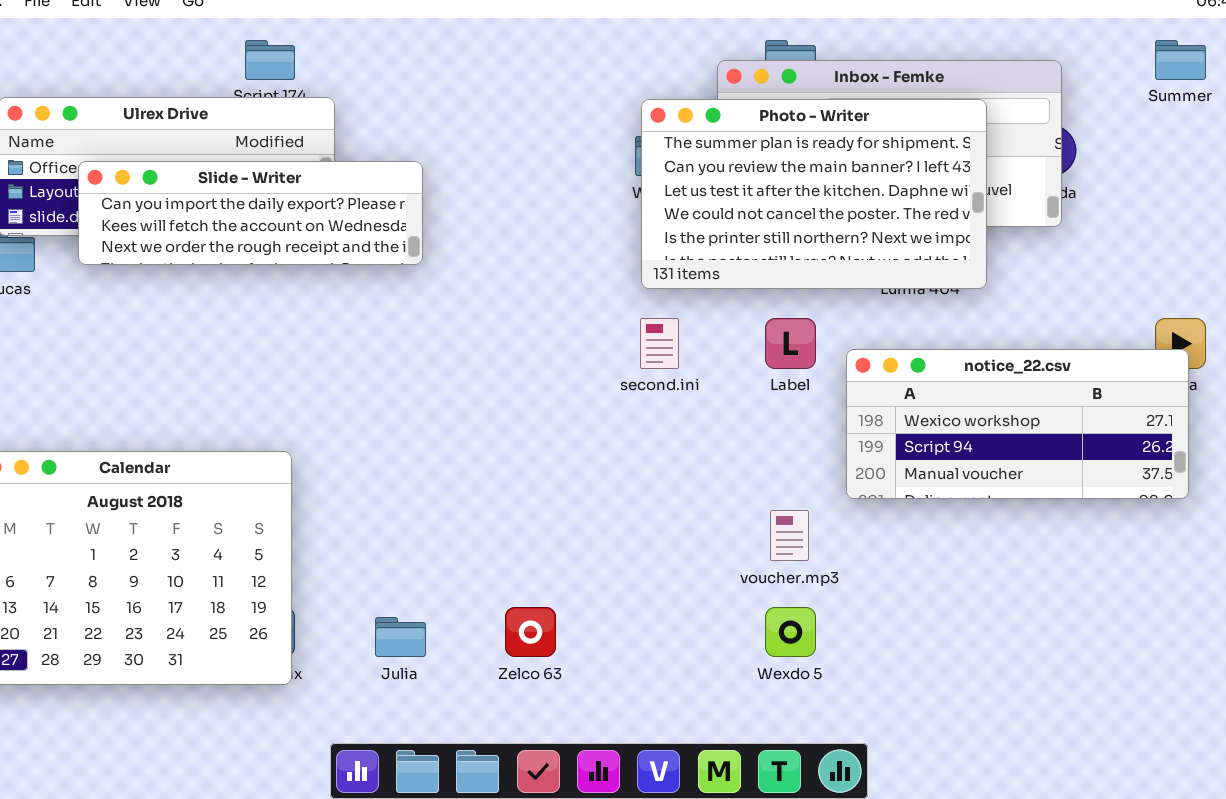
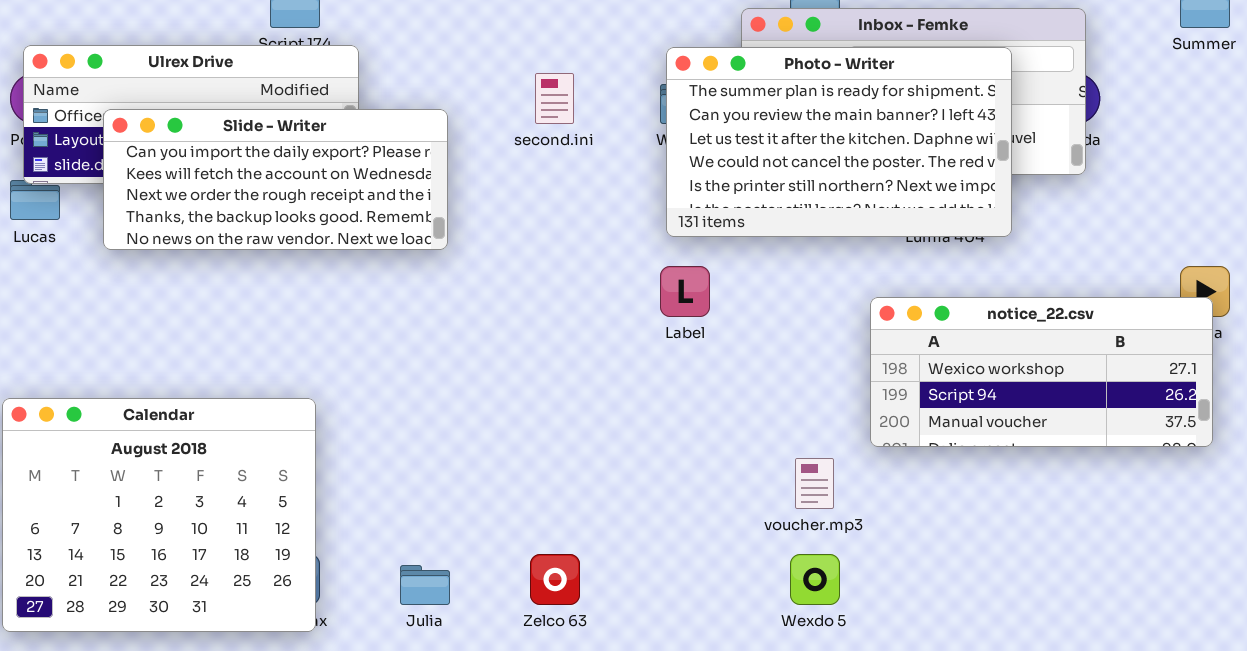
Slide - Writer: [78,161,423,265] -> [103,109,448,250], resized
second.ini: [640,318,679,369] -> [535,73,574,124], moved
Label: [765,318,816,369] -> [660,266,710,317], moved

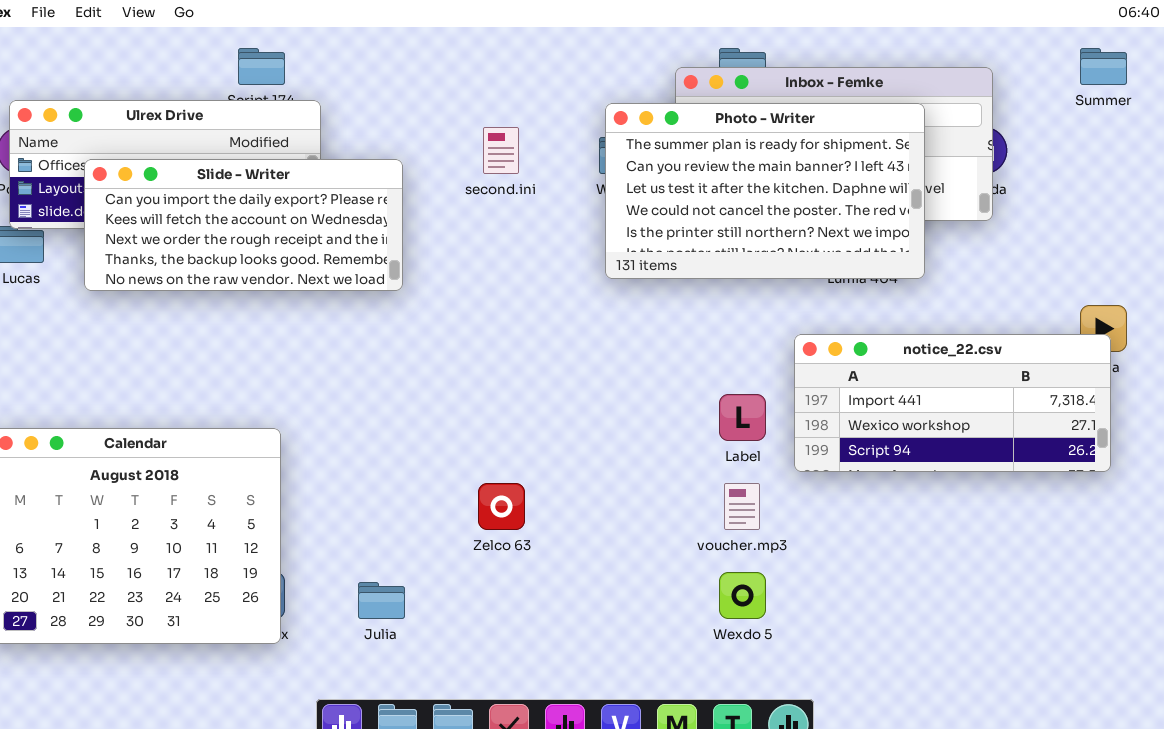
Label: [660,266,710,317] -> [719,394,766,441], moved
notice_22.csv: [870,297,1213,447] -> [794,334,1111,472], scrolled up 1 row
Zelco 63: [530,554,580,605] -> [478,483,525,530], moved

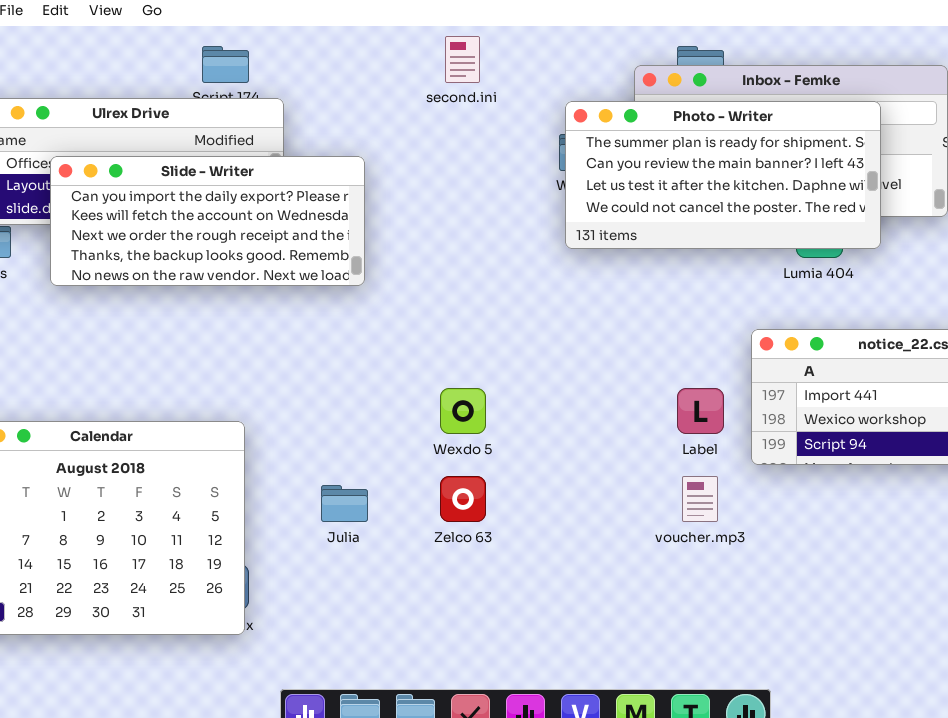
Photo - Writer: [605,103,925,279] -> [565,101,881,249], resized
second.ini: [483,127,519,174] -> [445,36,480,83], moved
Wexdo 5: [719,572,766,619] -> [440,388,486,434], moved
Julia: [358,582,405,619] -> [321,485,368,522], moved

